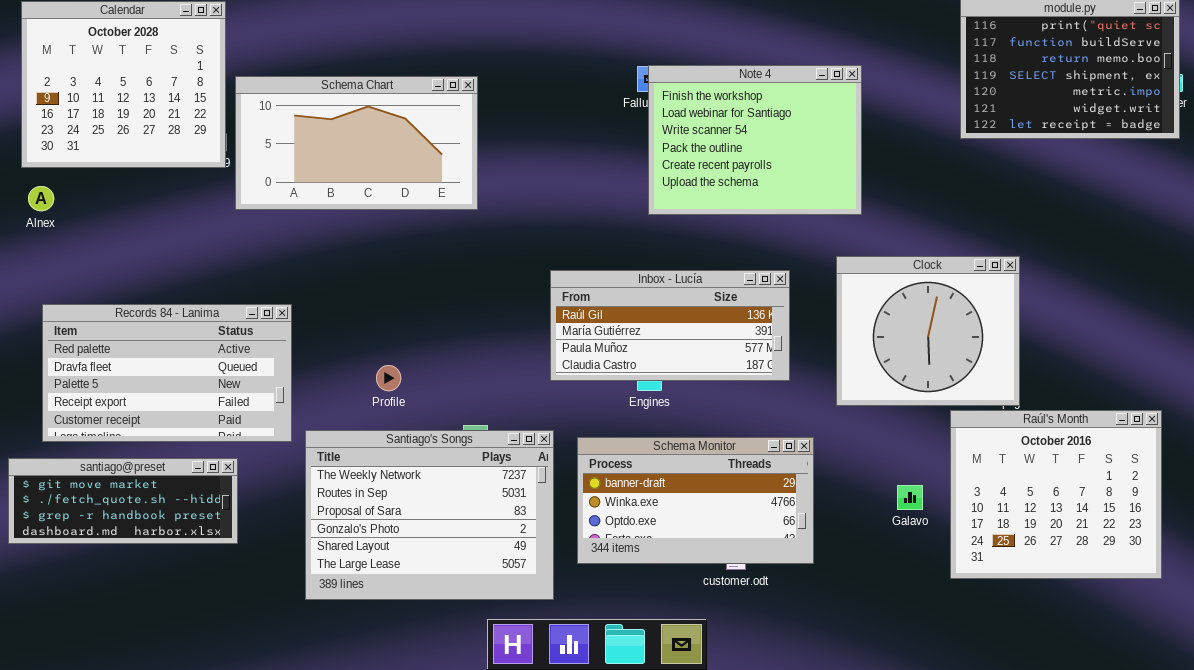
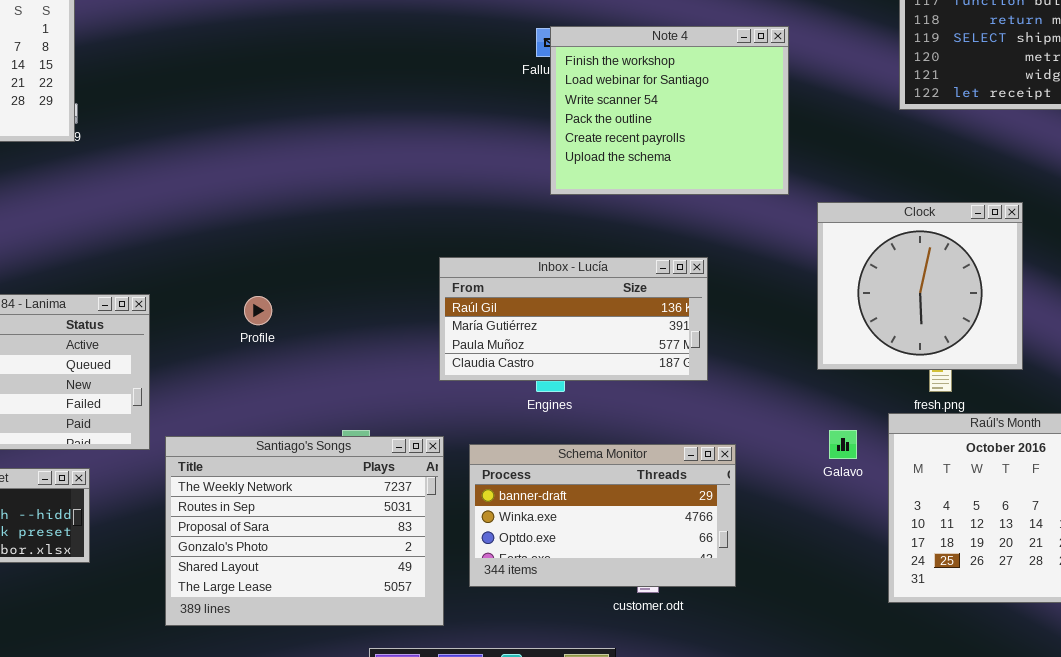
Schema Chart: [235,76,478,210] -> none, closed
Clock: [836,256,1020,406] -> [817,202,1023,370], moved
Profile: [376,365,401,391] -> [244,296,272,325], moved
Galavo: [897,485,923,510] -> [829,430,857,459], moved

